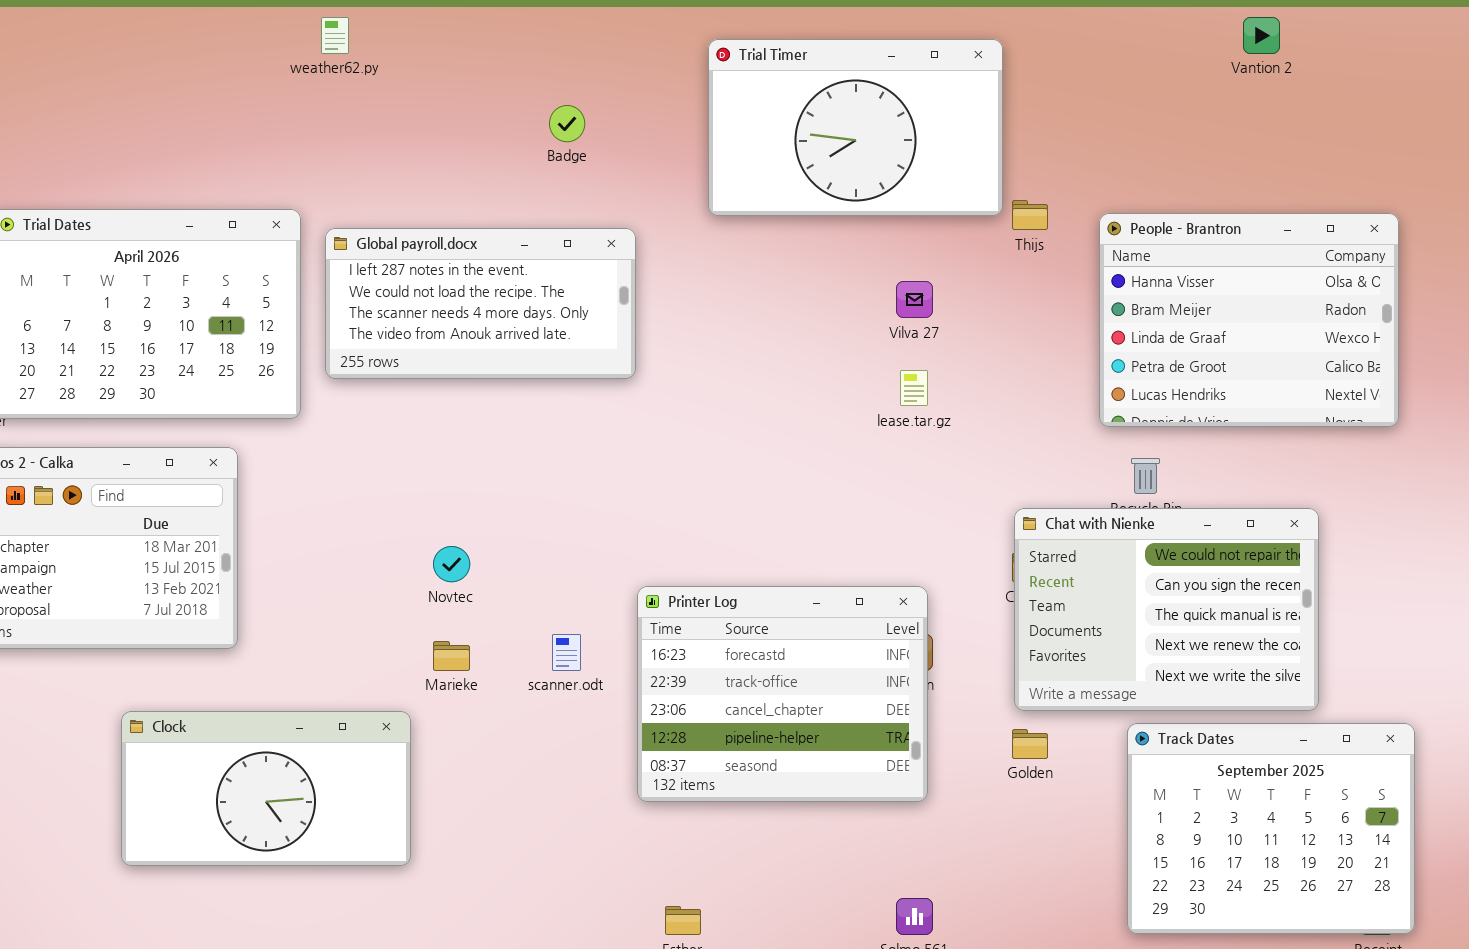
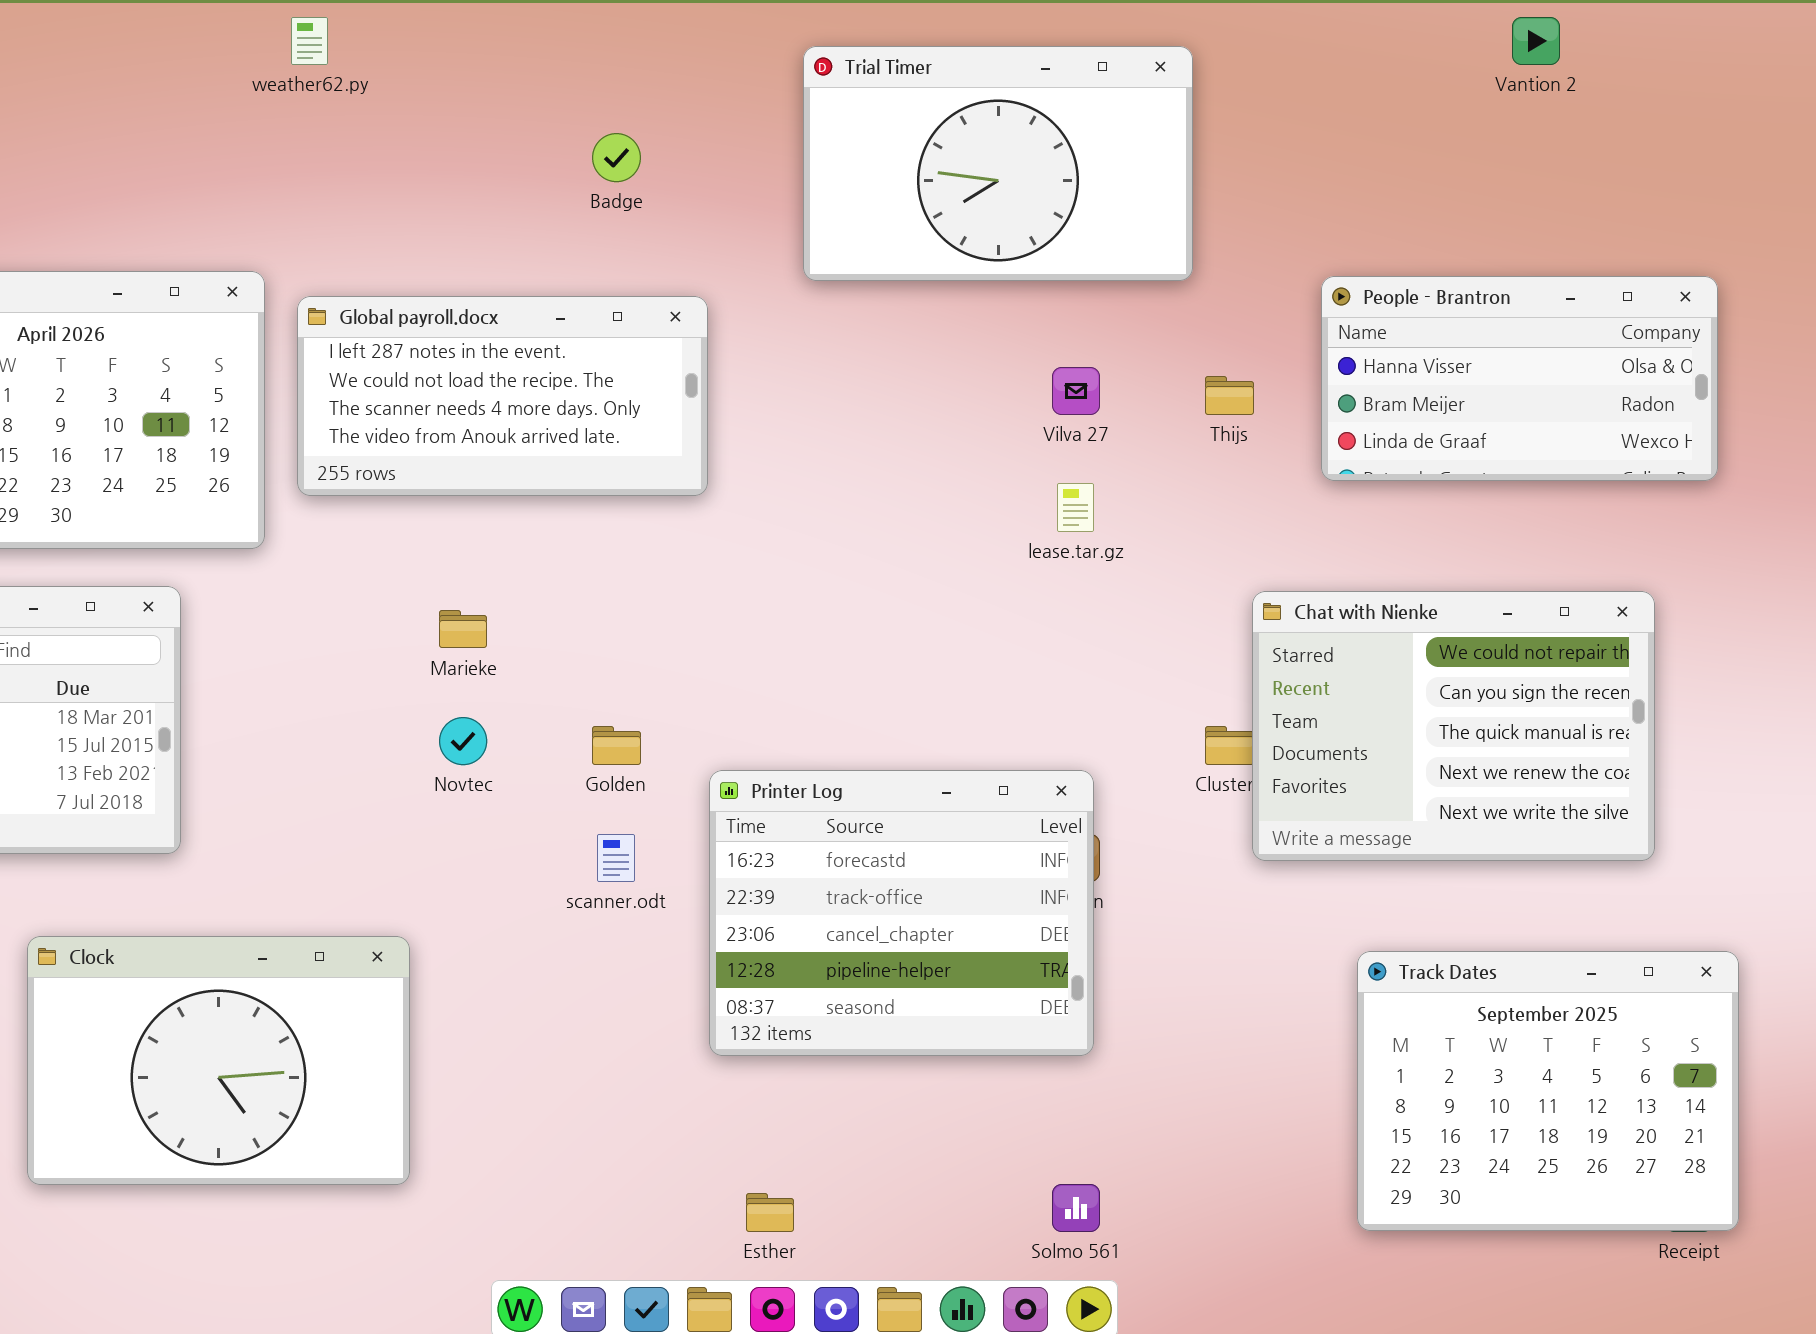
Thijs: [1012,200,1048,230] -> [1205,376,1254,415], moved
People - Brantron: [1099,213,1399,427] -> [1321,276,1718,481], resized
Chat with Nienke: [1014,508,1319,711] -> [1252,591,1655,861], moved
Marieke: [433,641,470,671] -> [439,610,487,648], moved
Clock: [121,711,411,866] -> [27,936,410,1185], resized
Golden: [1012,729,1048,759] -> [592,726,641,765], moved

